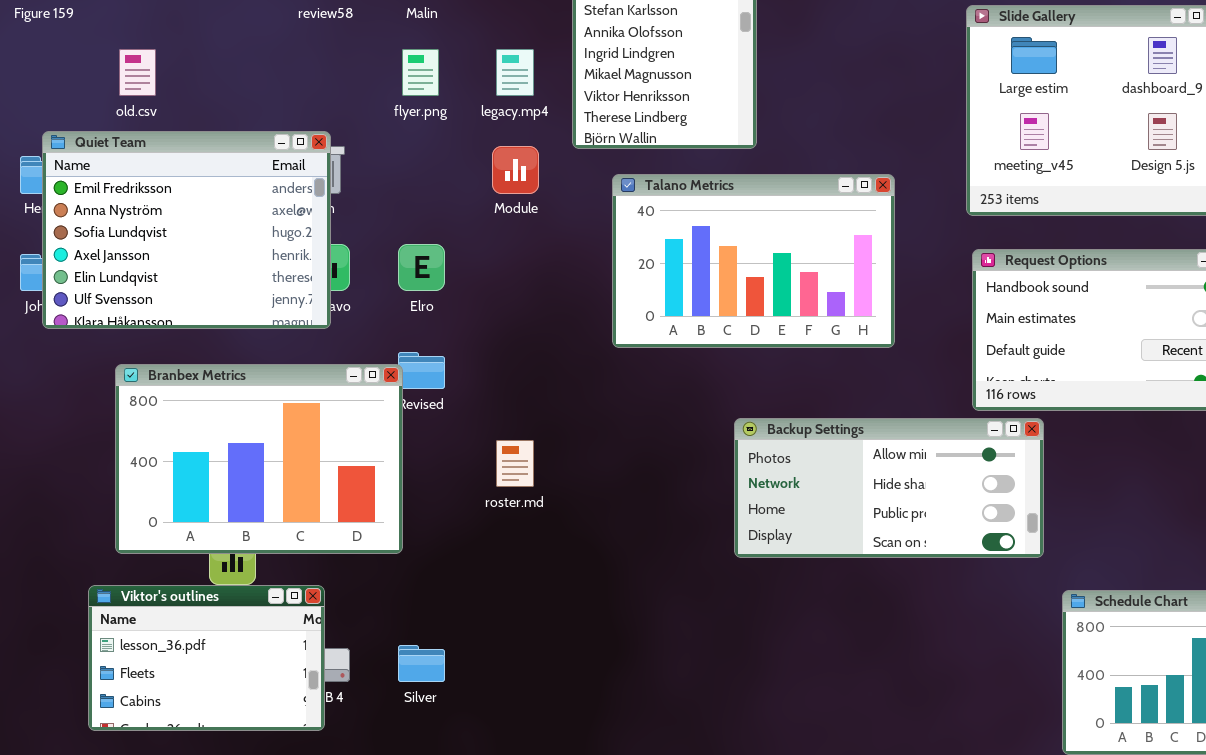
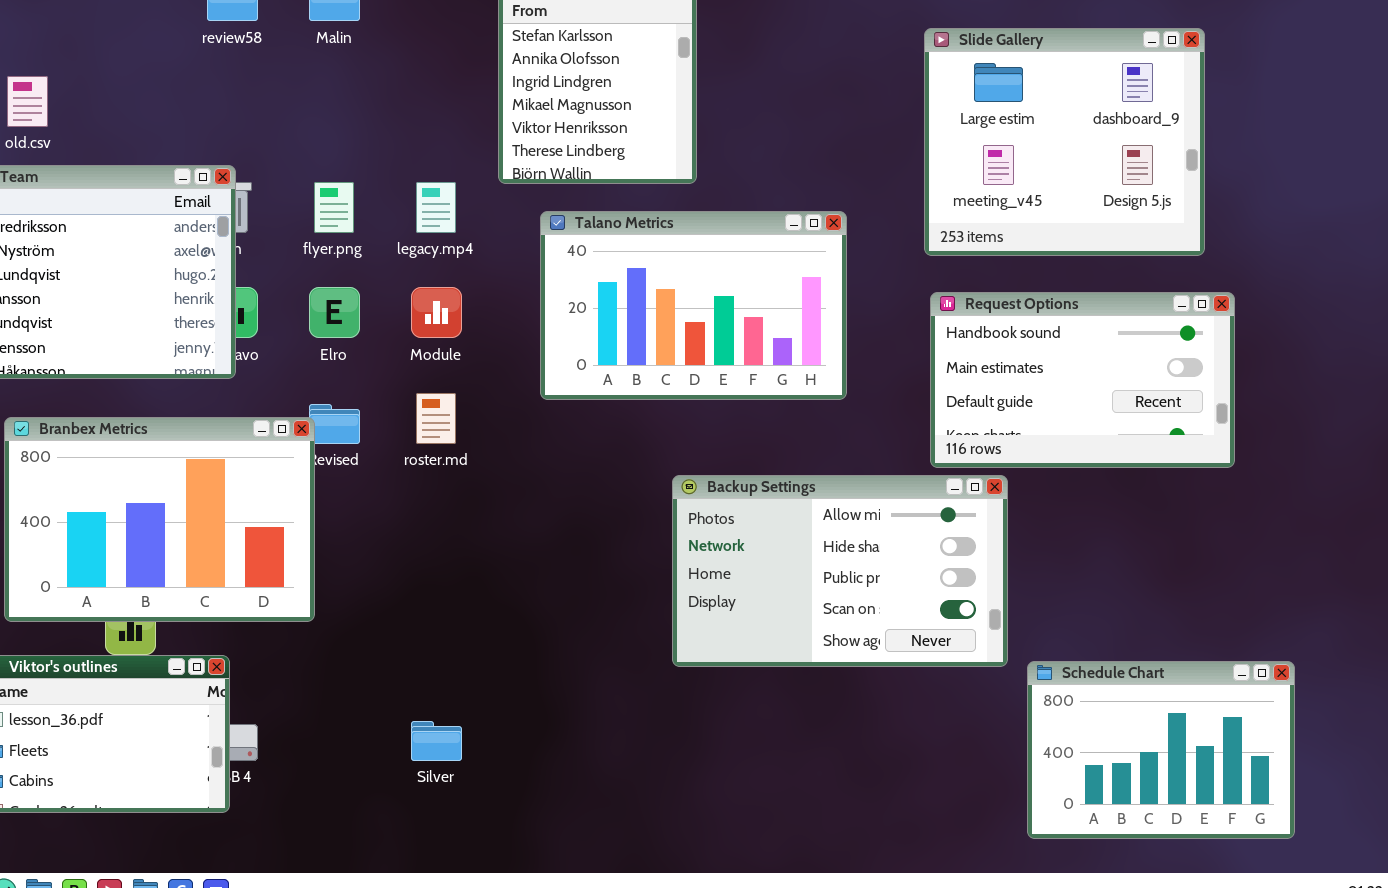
flyer.png: [402,49,439,96] -> [314,182,354,233], moved
legacy.mp4: [496,49,534,96] -> [416,182,456,233], moved
Module: [492,146,539,194] -> [411,287,462,338], moved
Backup Settings: [734,418,1044,558] -> [672,475,1008,667], resized
roster.md: [496,440,534,487] -> [416,393,456,444], moved
Silver: [398,645,445,682] -> [411,721,462,761], moved

